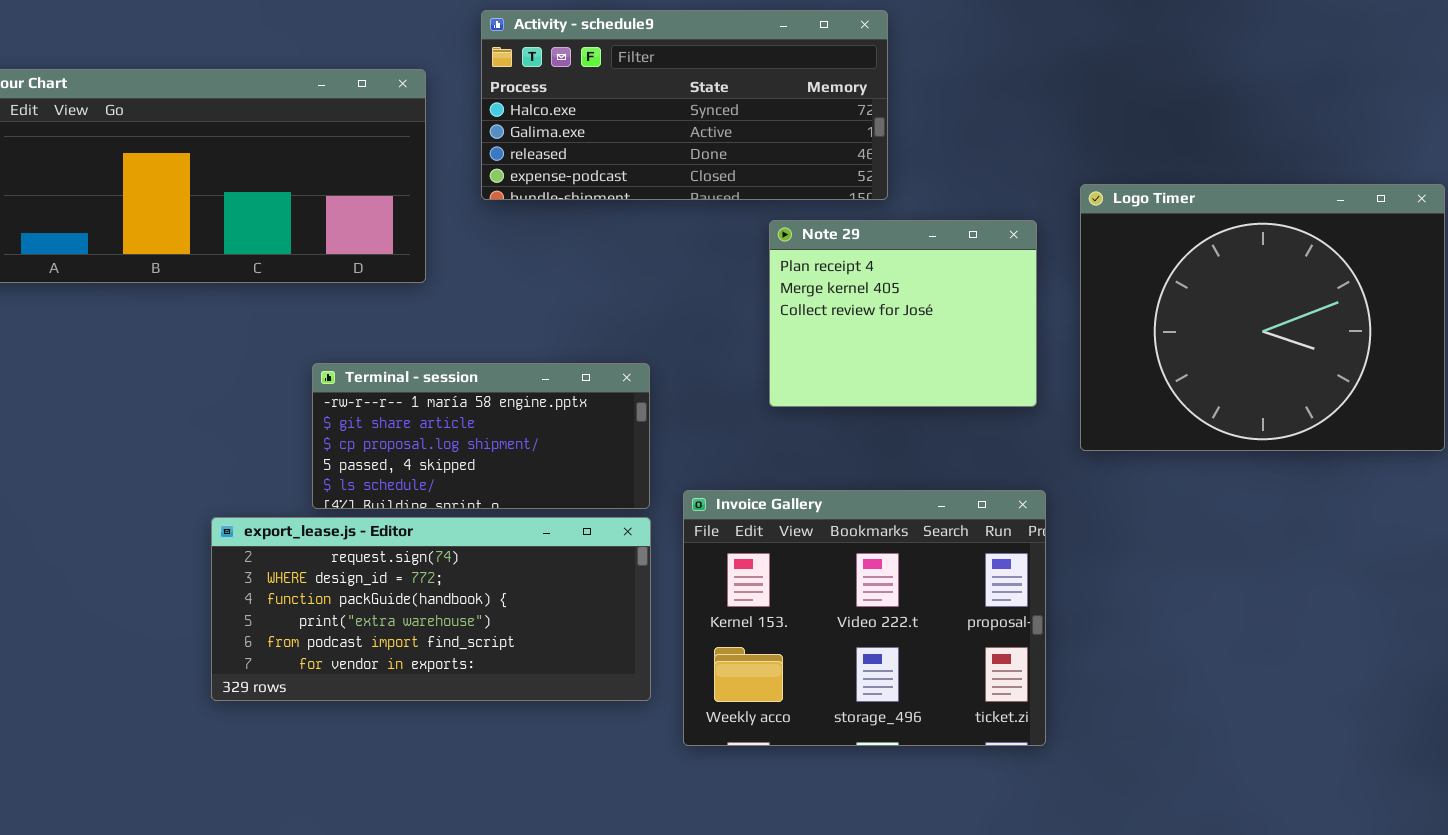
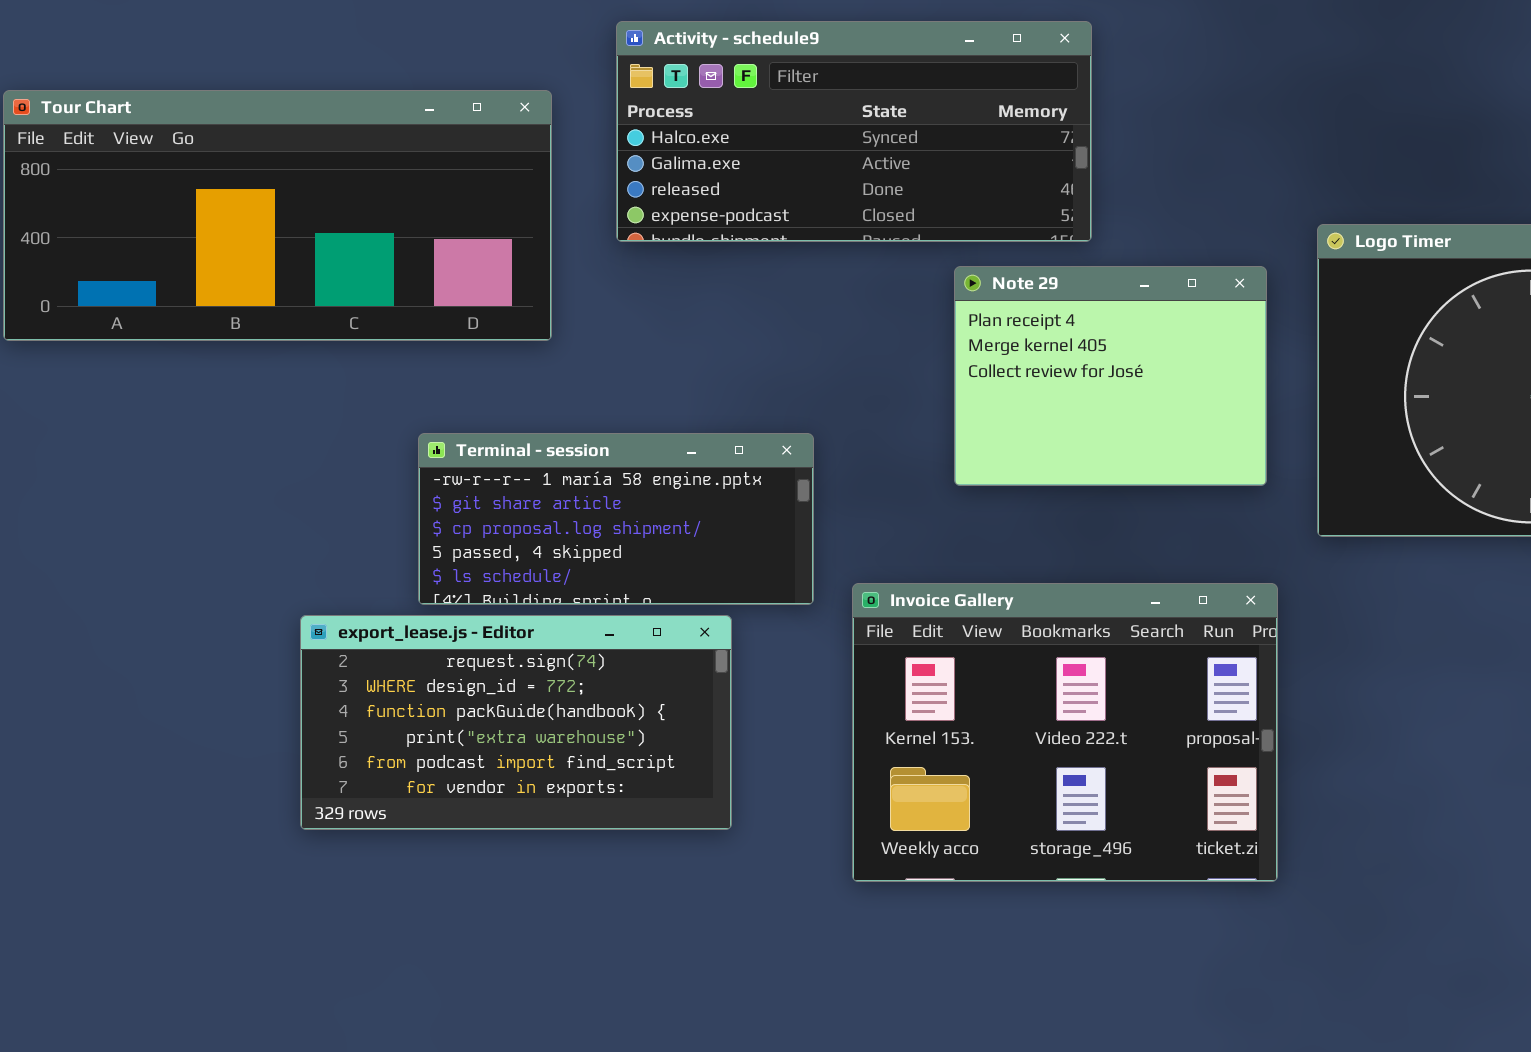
export_lease.js - Editor: [211,517,651,701] -> [300,615,732,830], resized

